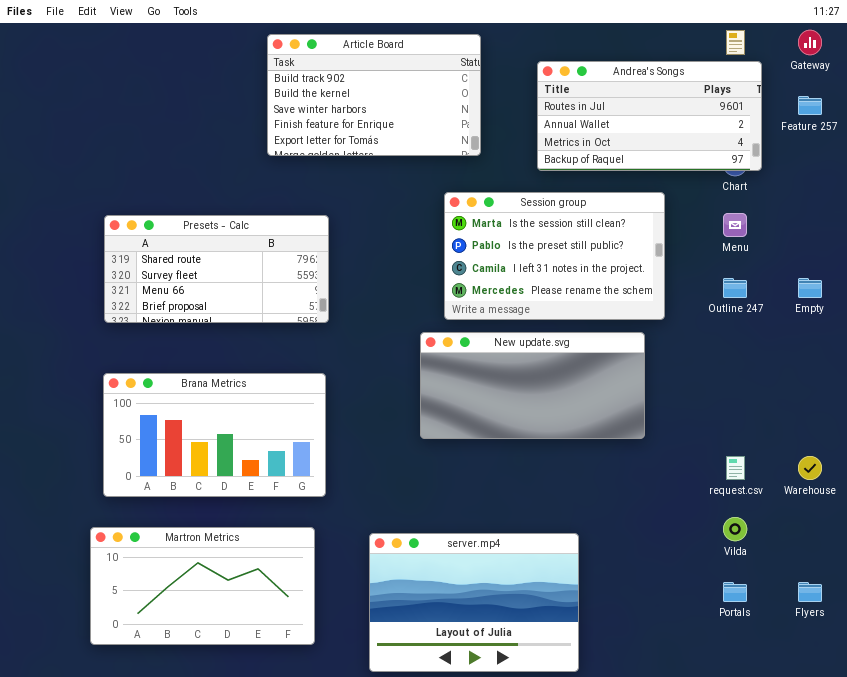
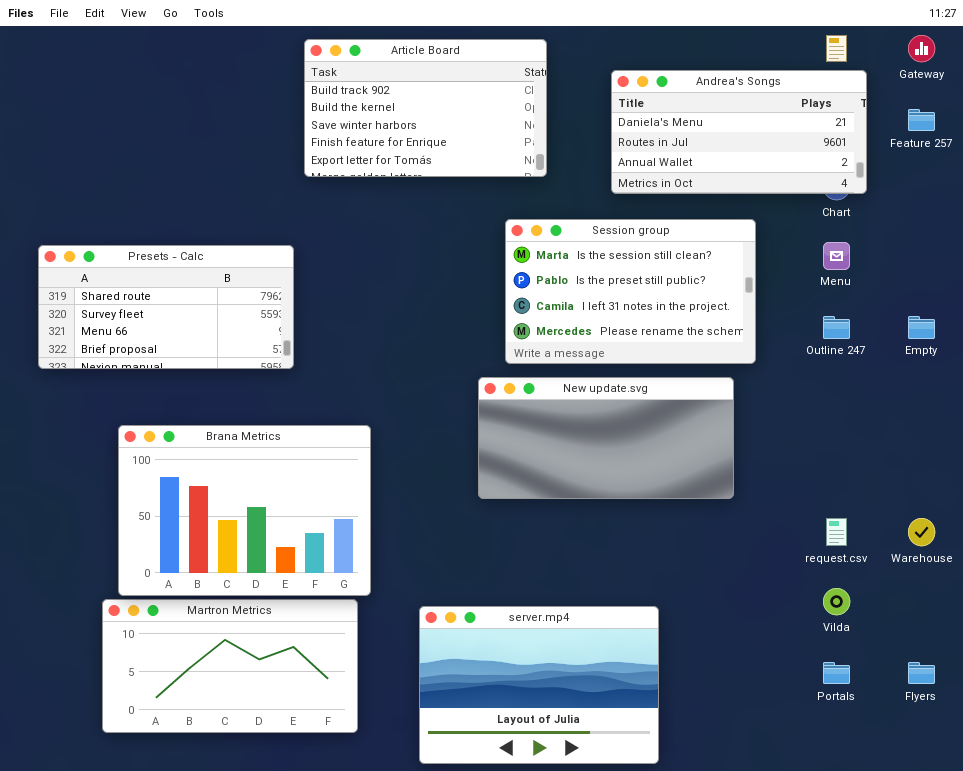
Andrea's Songs: [537,61,762,171] -> [611,70,867,194], scrolled up 1 row
Presets - Calc: [104,215,329,323] -> [38,245,294,369], moved
Brana Metrics: [103,373,326,497] -> [118,425,371,596], resized

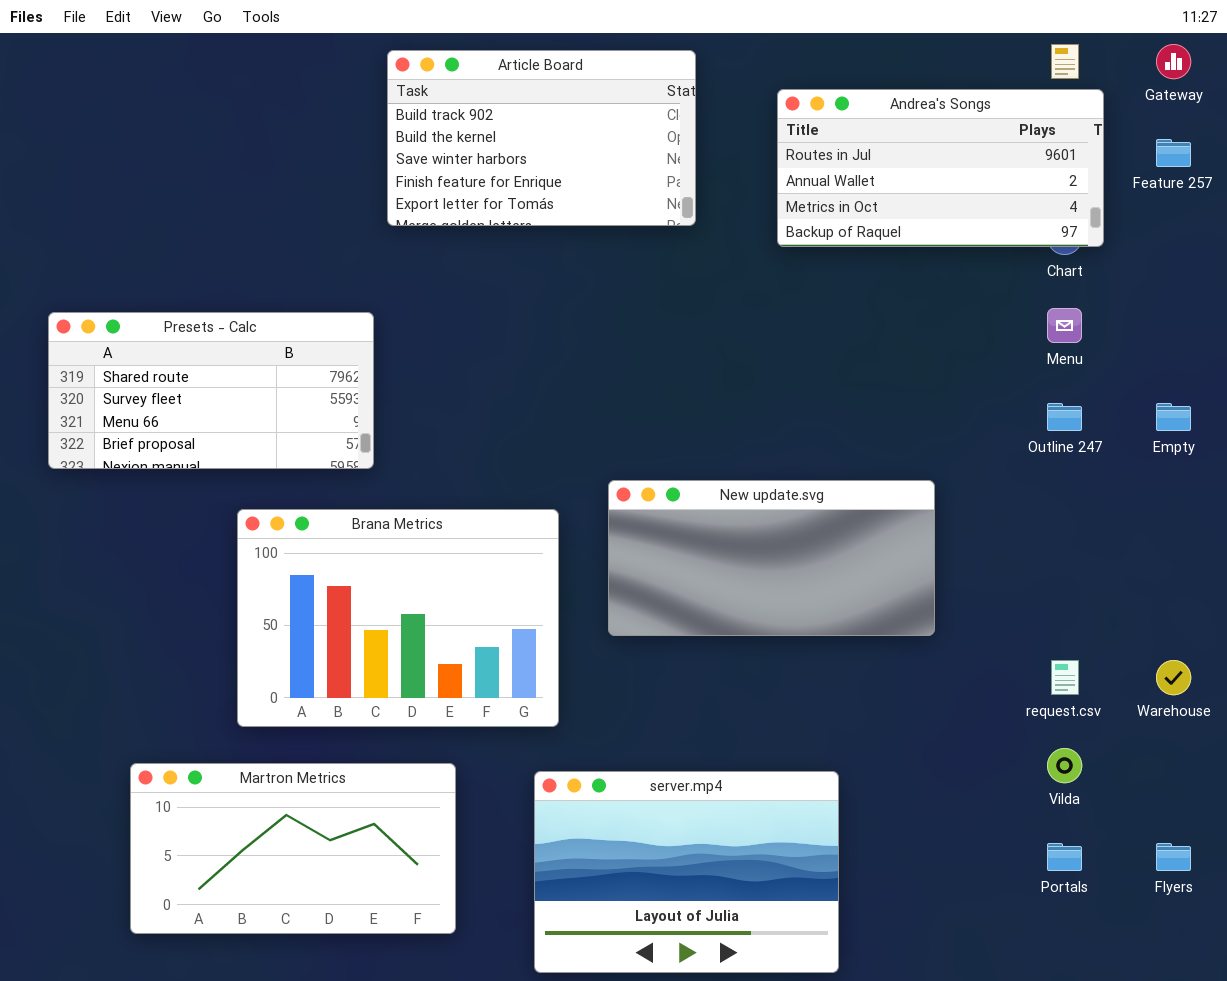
Andrea's Songs: [611,70,867,194] -> [777,89,1104,247], scrolled down 1 row
Session group: [505,219,756,364] -> none, closed
Brana Metrics: [118,425,371,596] -> [237,509,559,727], moved

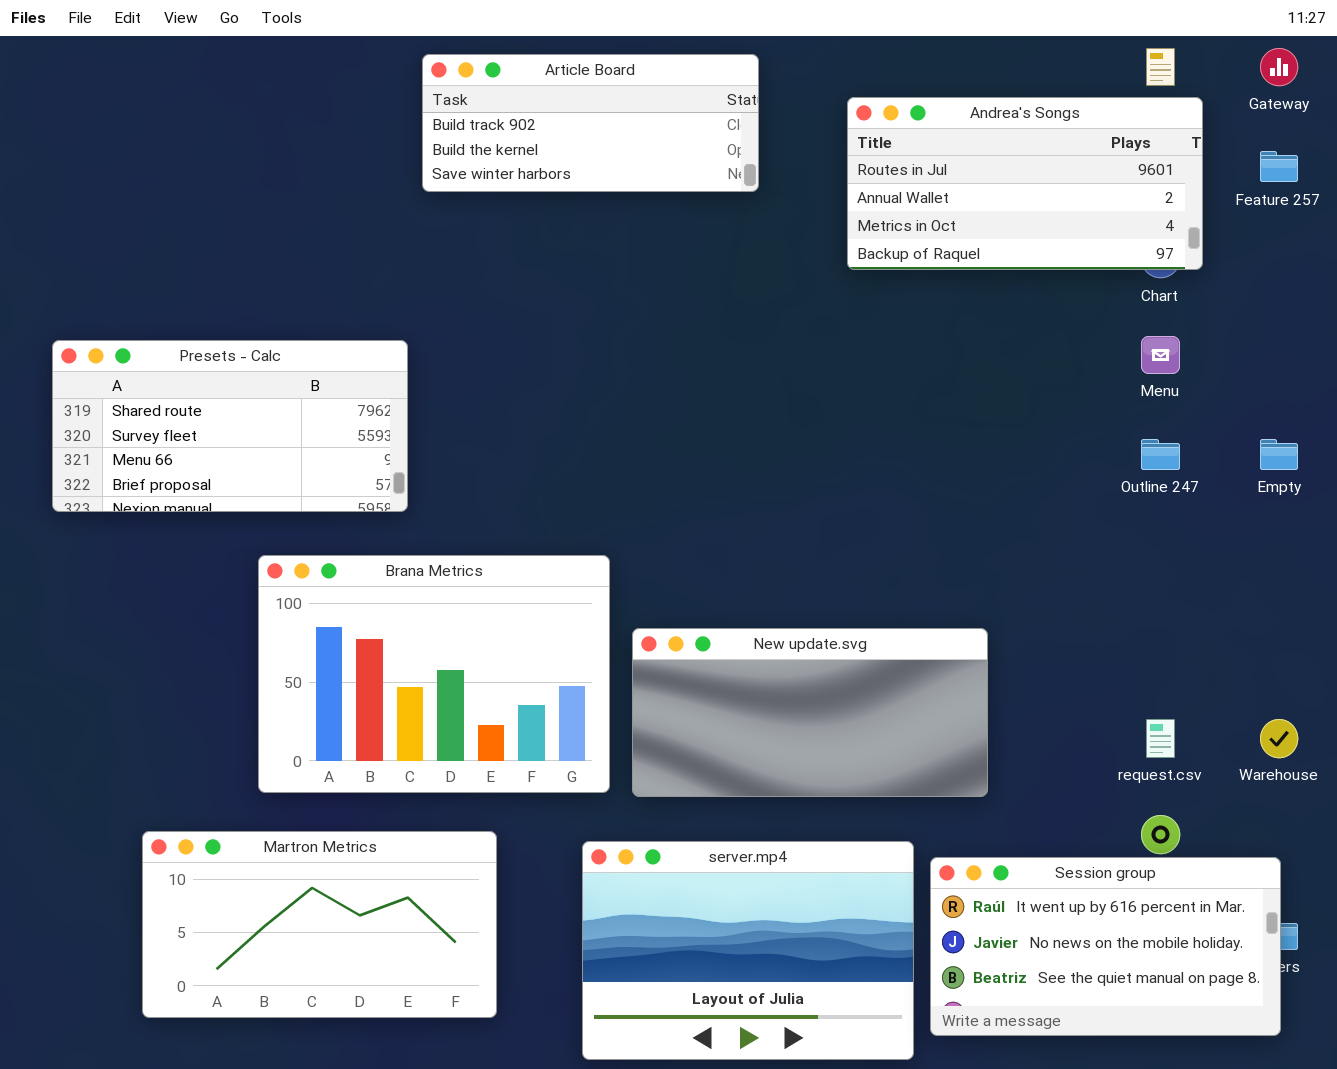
Article Board: [387,50,696,226] -> [422,54,759,192], resized
New update.svg: [608,480,935,636] -> [632,628,988,797], moved
Session group: none -> [930,857,1281,1036], opened

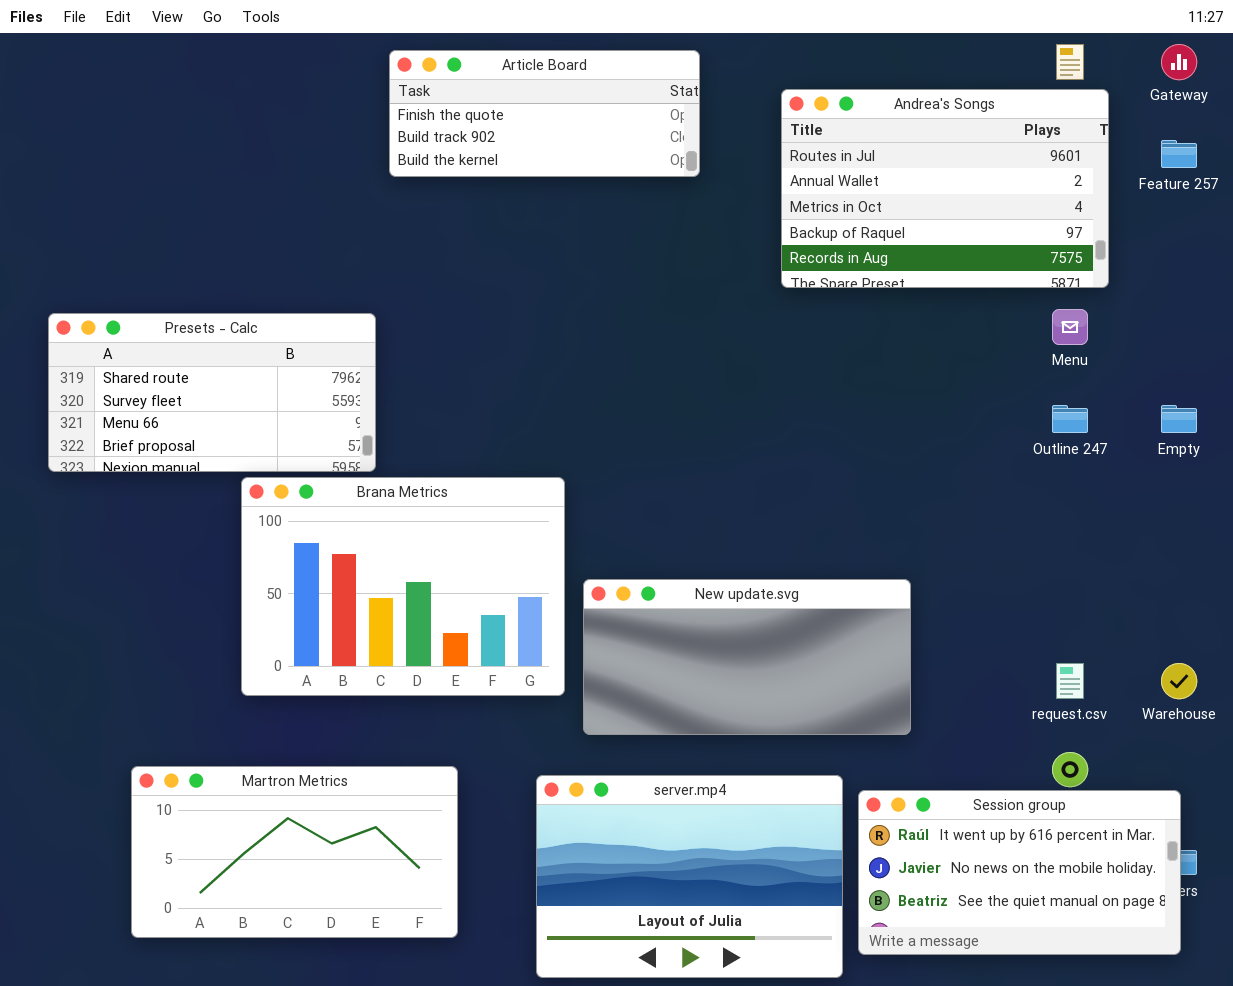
Article Board: [422,54,759,192] -> [389,50,700,177], scrolled up 1 row
Andrea's Songs: [847,97,1203,270] -> [781,89,1109,288], resized
Brana Metrics: [258,555,610,793] -> [241,477,565,696], moved

